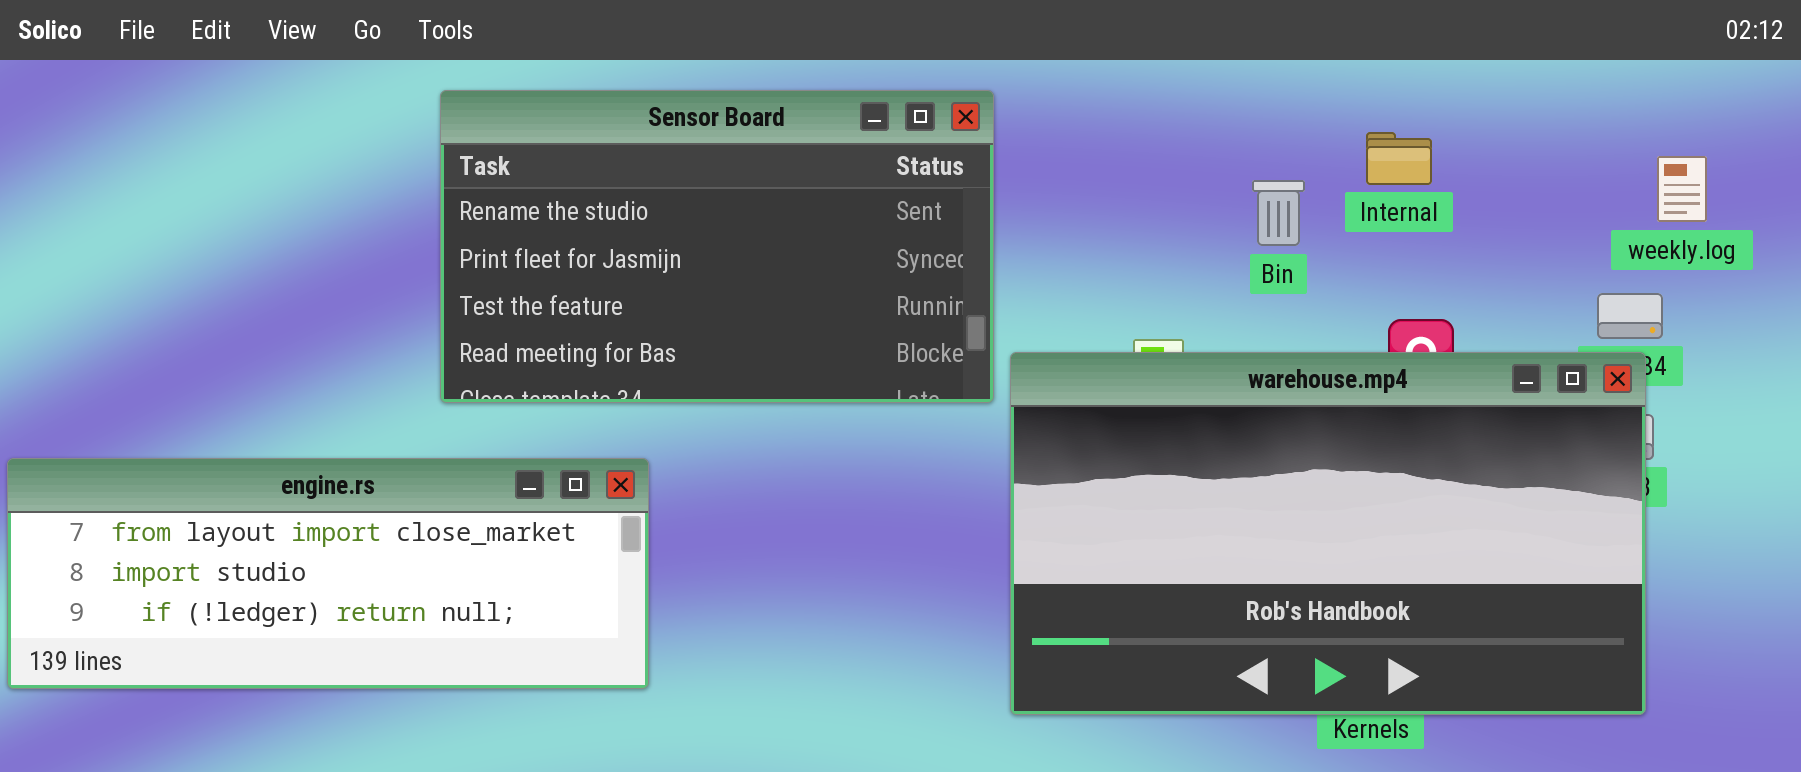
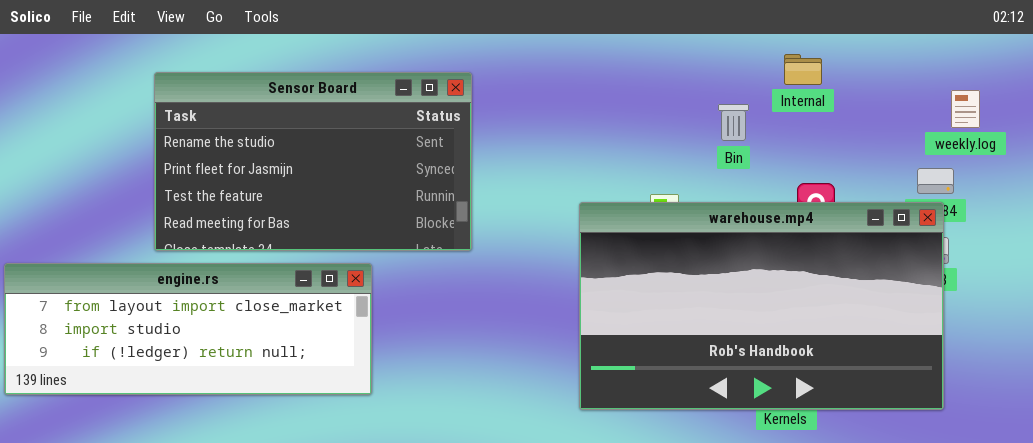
Sensor Board: [440,90,994,403] -> [154,72,472,251], moved
Internal: [1366,132,1432,185] -> [784,54,822,85], moved

